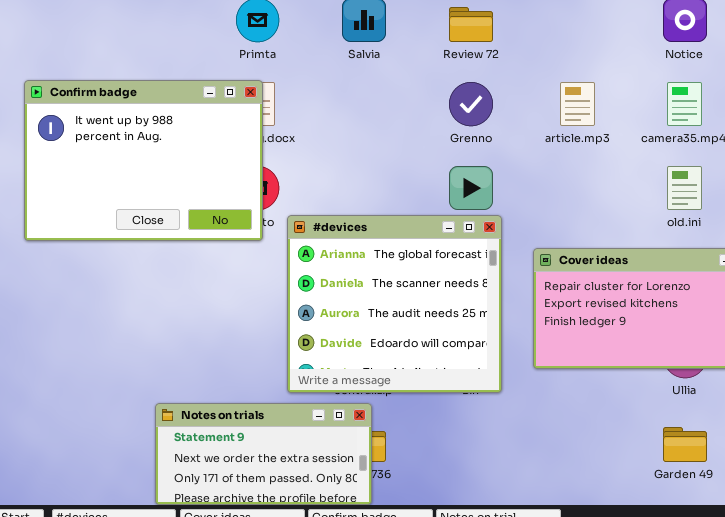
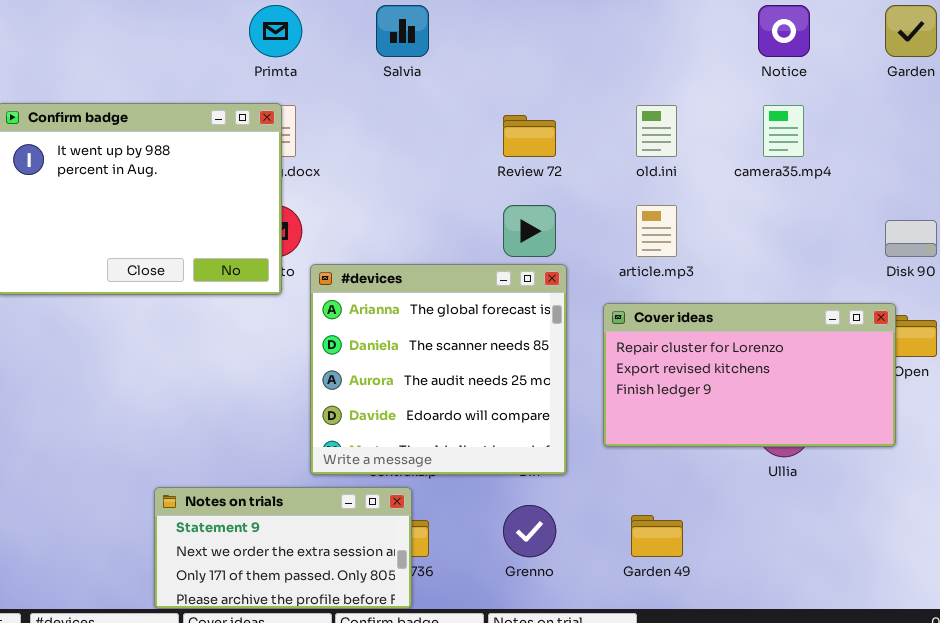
Review 72: [449,7,493,42] -> [503,115,556,157], moved
Grenno: [449,82,493,126] -> [503,505,556,557], moved
article.mp3: [560,82,595,126] -> [636,205,677,257], moved
old.ini: [667,166,702,210] -> [636,105,677,157], moved
Garden 49: [663,427,707,462] -> [631,515,683,557], moved

